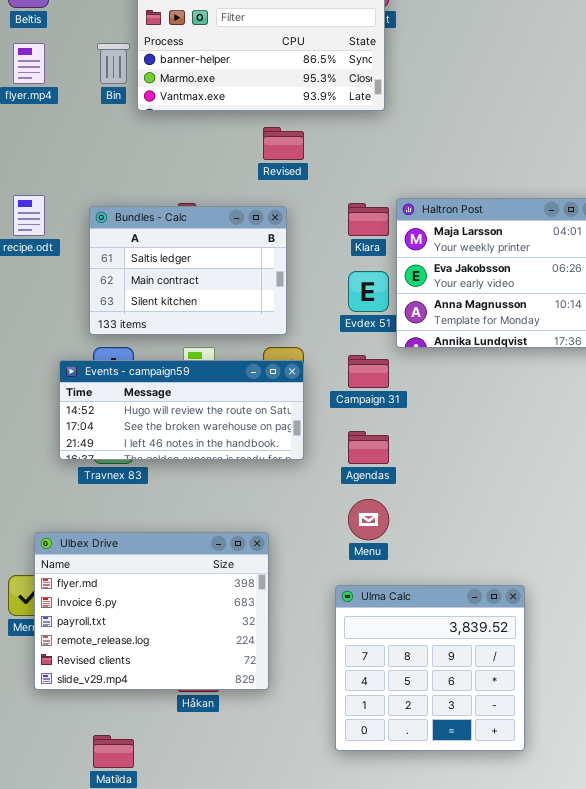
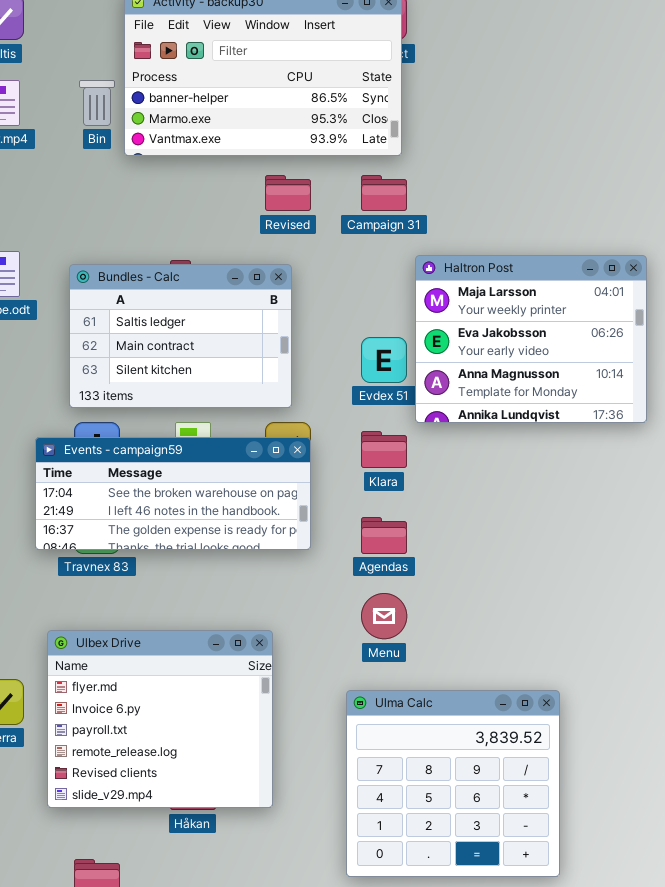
Klara: [348,203,389,236] -> [361,431,407,468], moved
Campaign 31: [348,355,389,388] -> [361,175,407,211], moved
Events - campaign59: [59,360,304,460] -> [35,437,311,550], scrolled down 1 row
Ulbex Drive: [34,532,269,690] -> [47,630,273,808], resized

